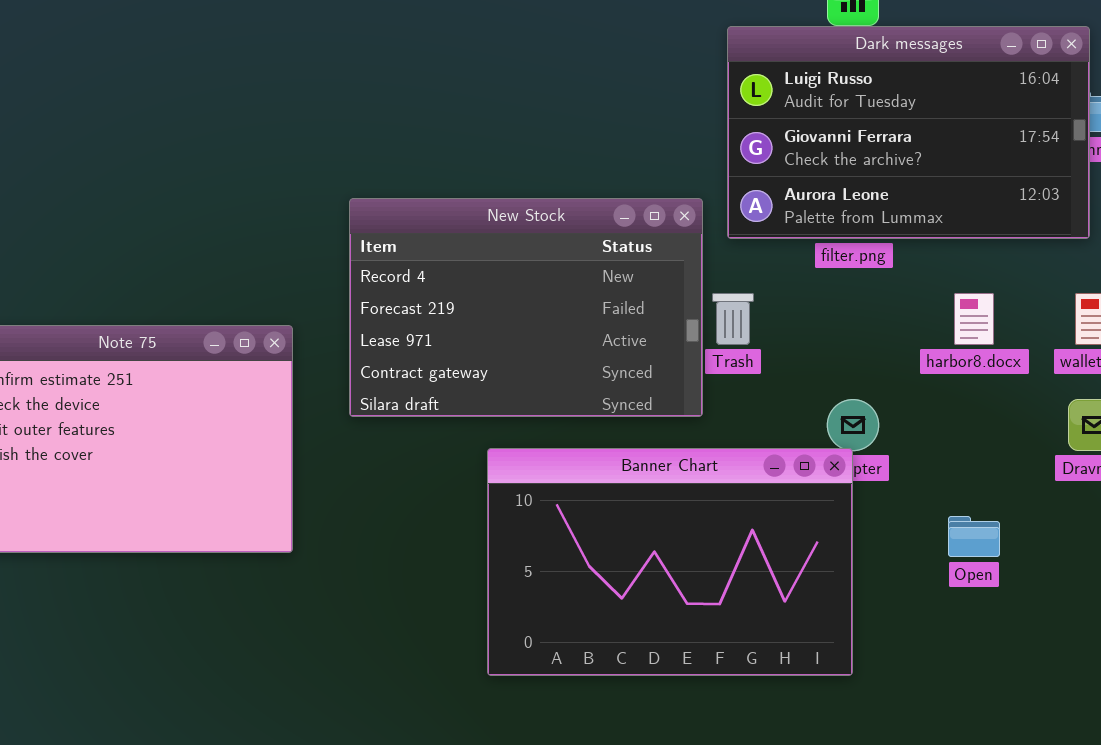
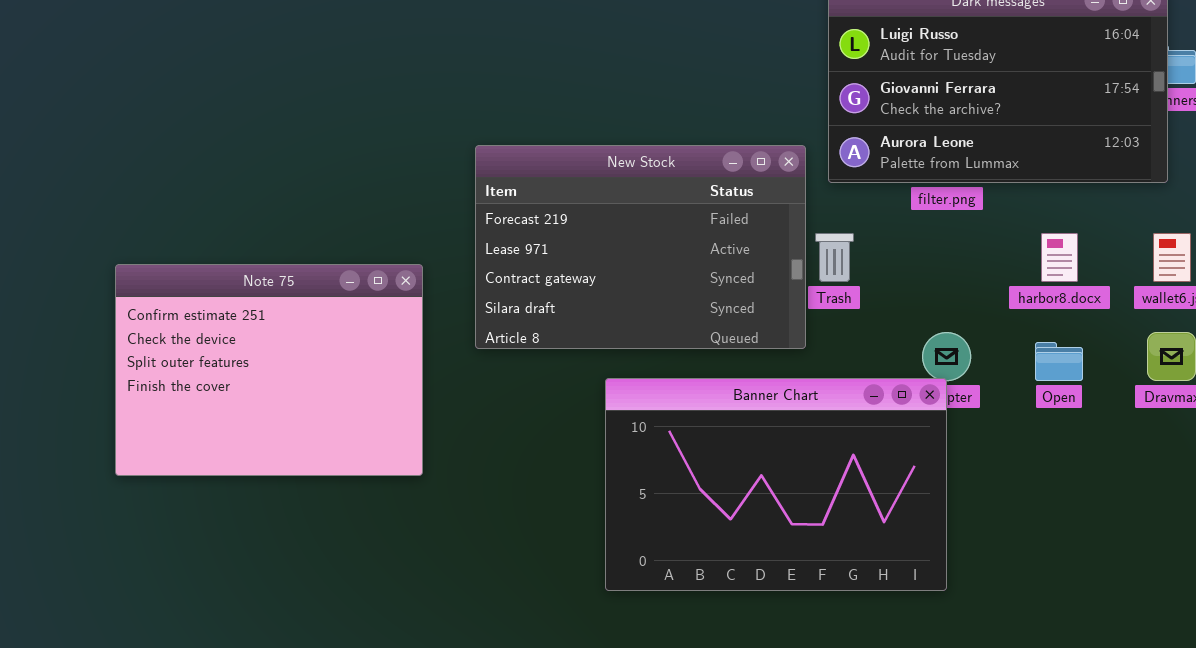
New Stock: [349,198,703,417] -> [475,145,806,349], scrolled down 1 row
Open: [948,516,1000,557] -> [1035,342,1083,381], moved

